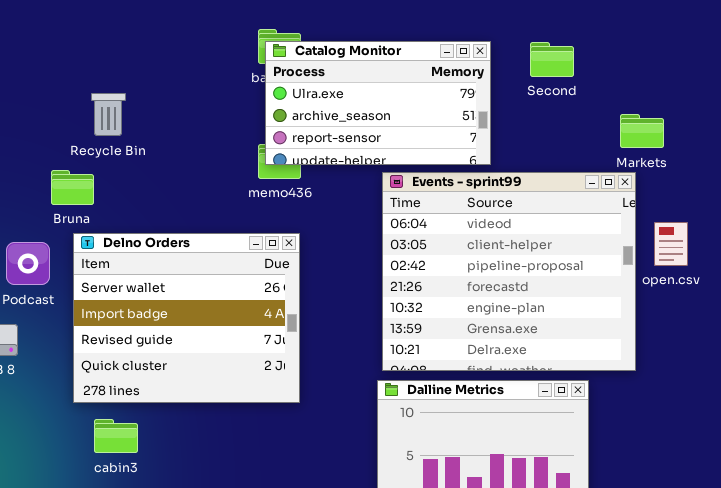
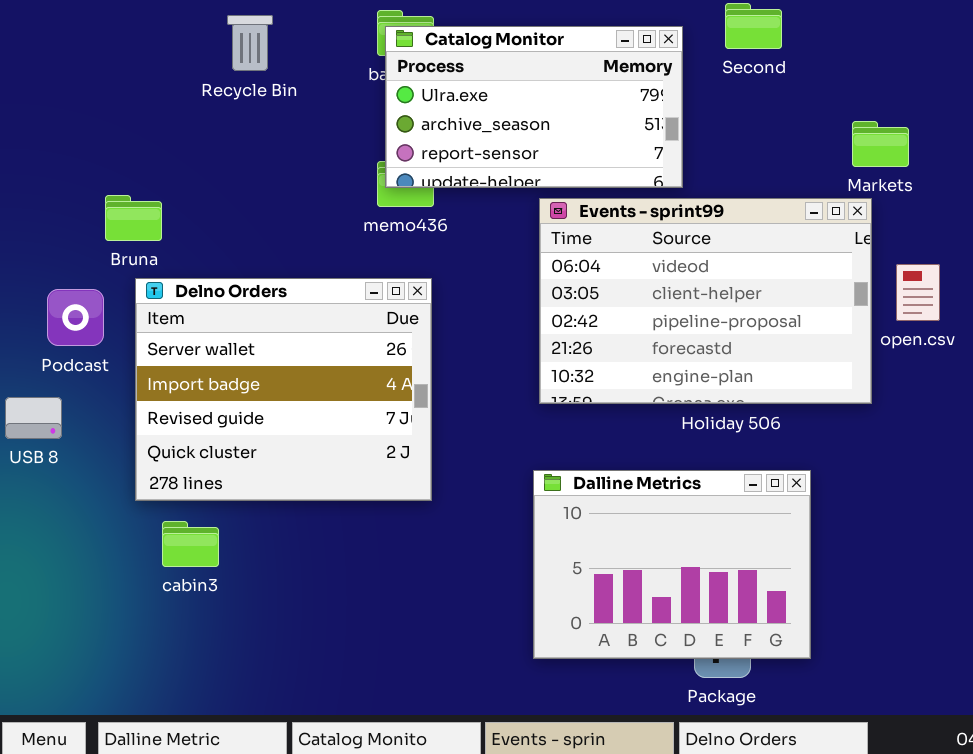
Second: [530,42,574,77] -> [725,3,782,49], moved
Recycle Bin: [91,93,126,136] -> [227,15,273,71], moved
Events - sprint99: [382,172,636,371] -> [539,198,872,404], resized

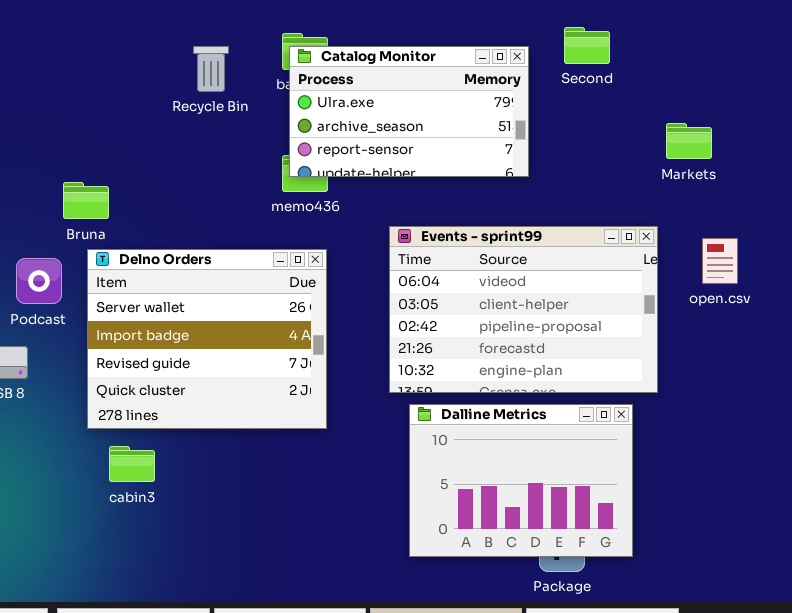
Recycle Bin: [227,15,273,71] -> [193,46,229,92], moved
Events - sprint99: [539,198,872,404] -> [389,226,658,393], moved

